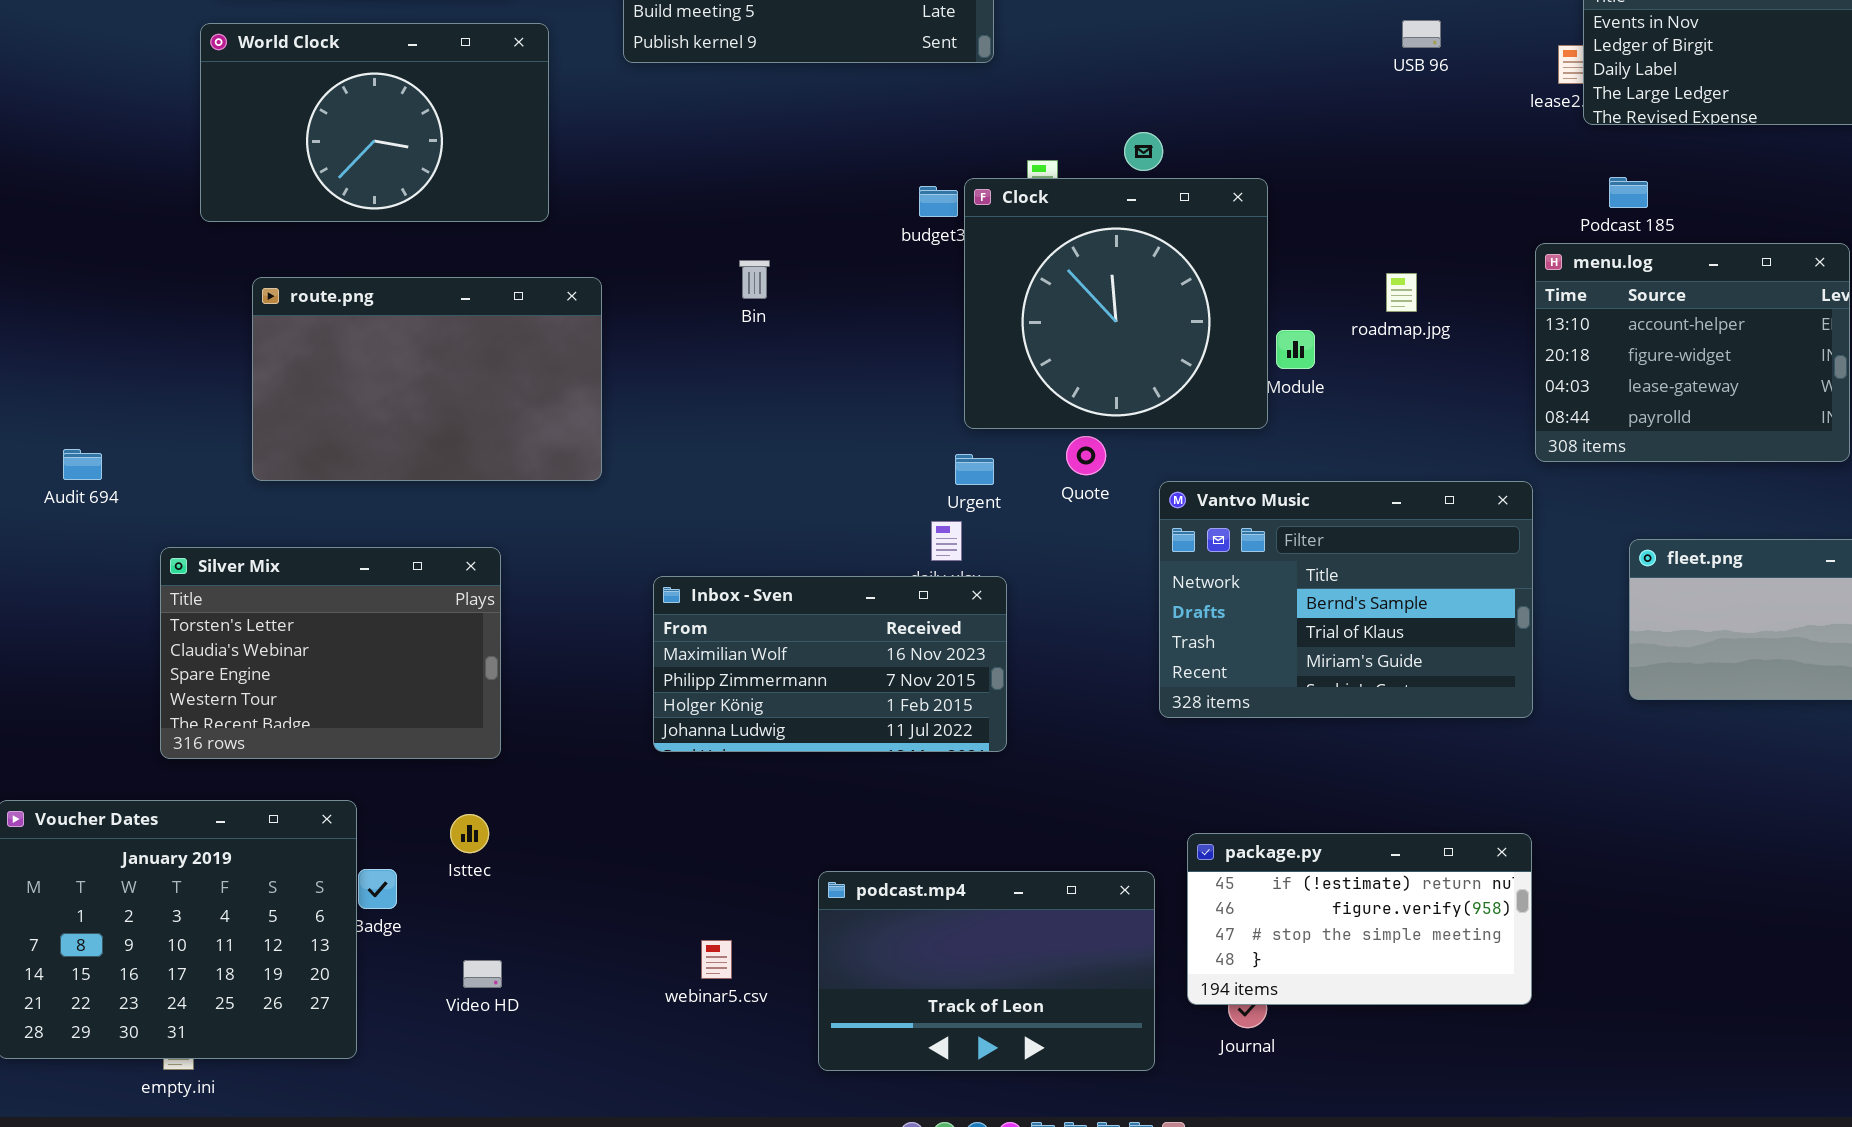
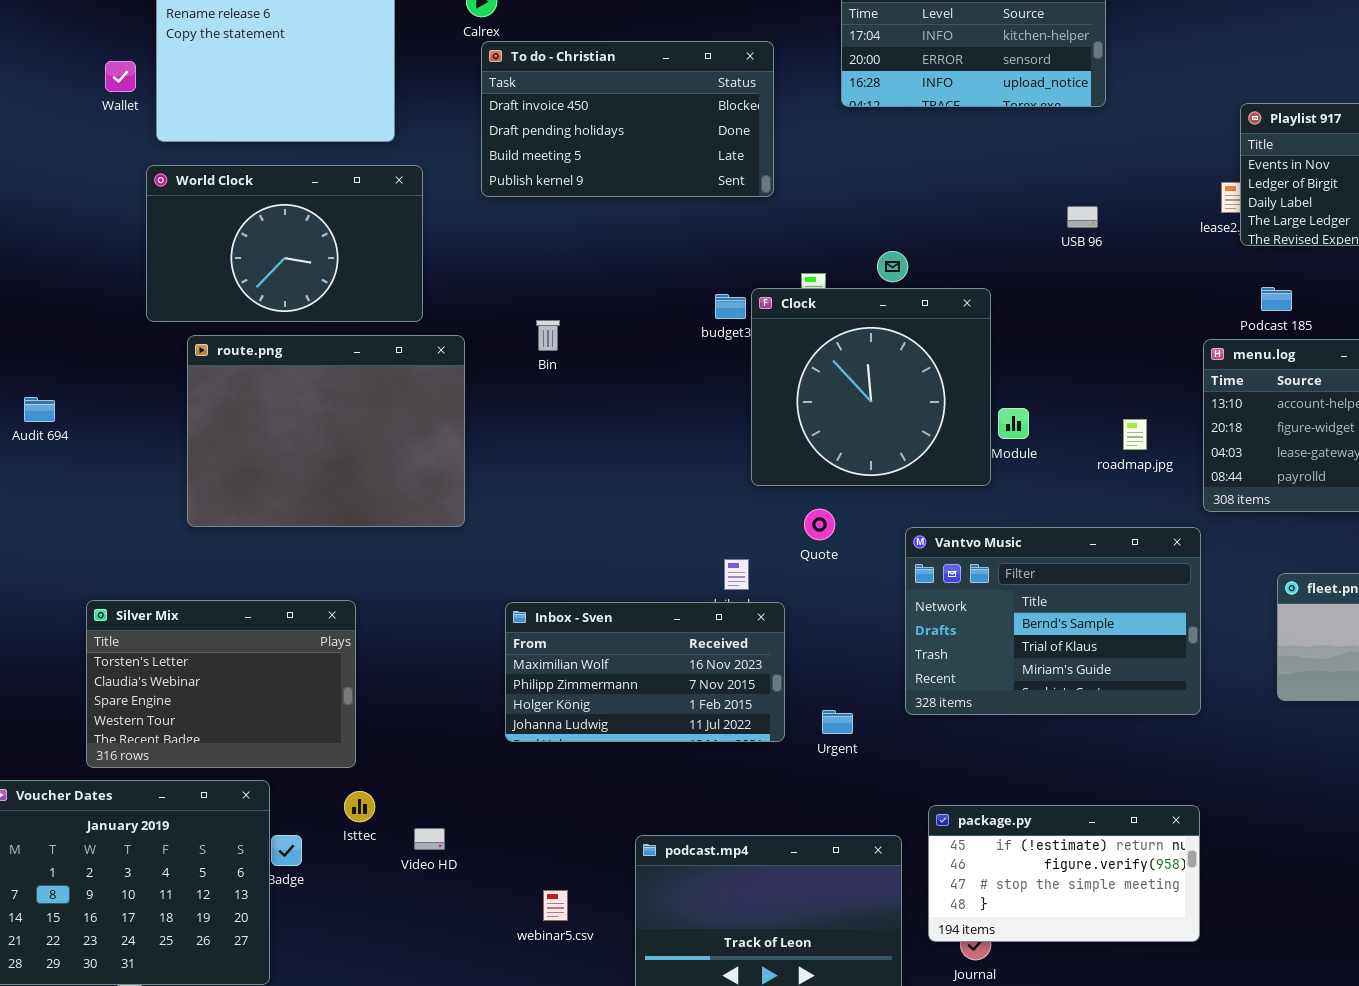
USB 96: [1402,20,1441,48] -> [1067,206,1098,228], moved
Bin: [739,260,770,299] -> [536,320,560,351], moved
roadmap.jpg: [1386,273,1417,312] -> [1123,419,1147,450], moved
route.png: [252,277,602,481] -> [187,335,465,527], resized
Quote: [1066,436,1106,475] -> [804,509,835,540], moved
Audit 694: [63,449,102,480] -> [24,397,55,422], moved
Urgent: [955,454,994,485] -> [822,710,853,734], moved
Silver Mix: [160,547,501,759] -> [86,600,356,768], moved
Video HD: [463,960,502,988] -> [414,828,445,850], moved

